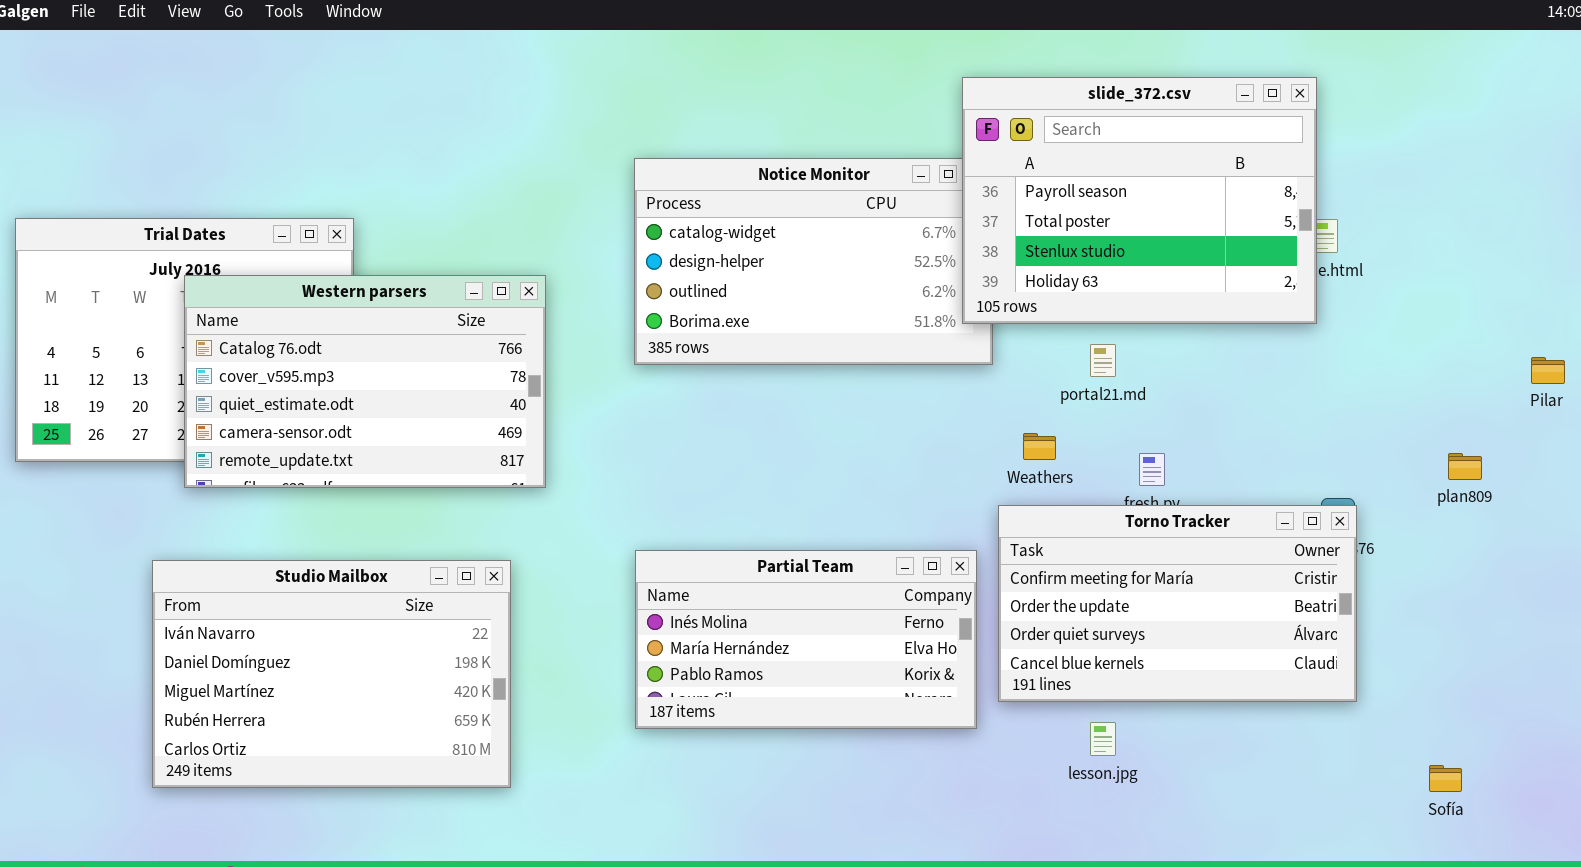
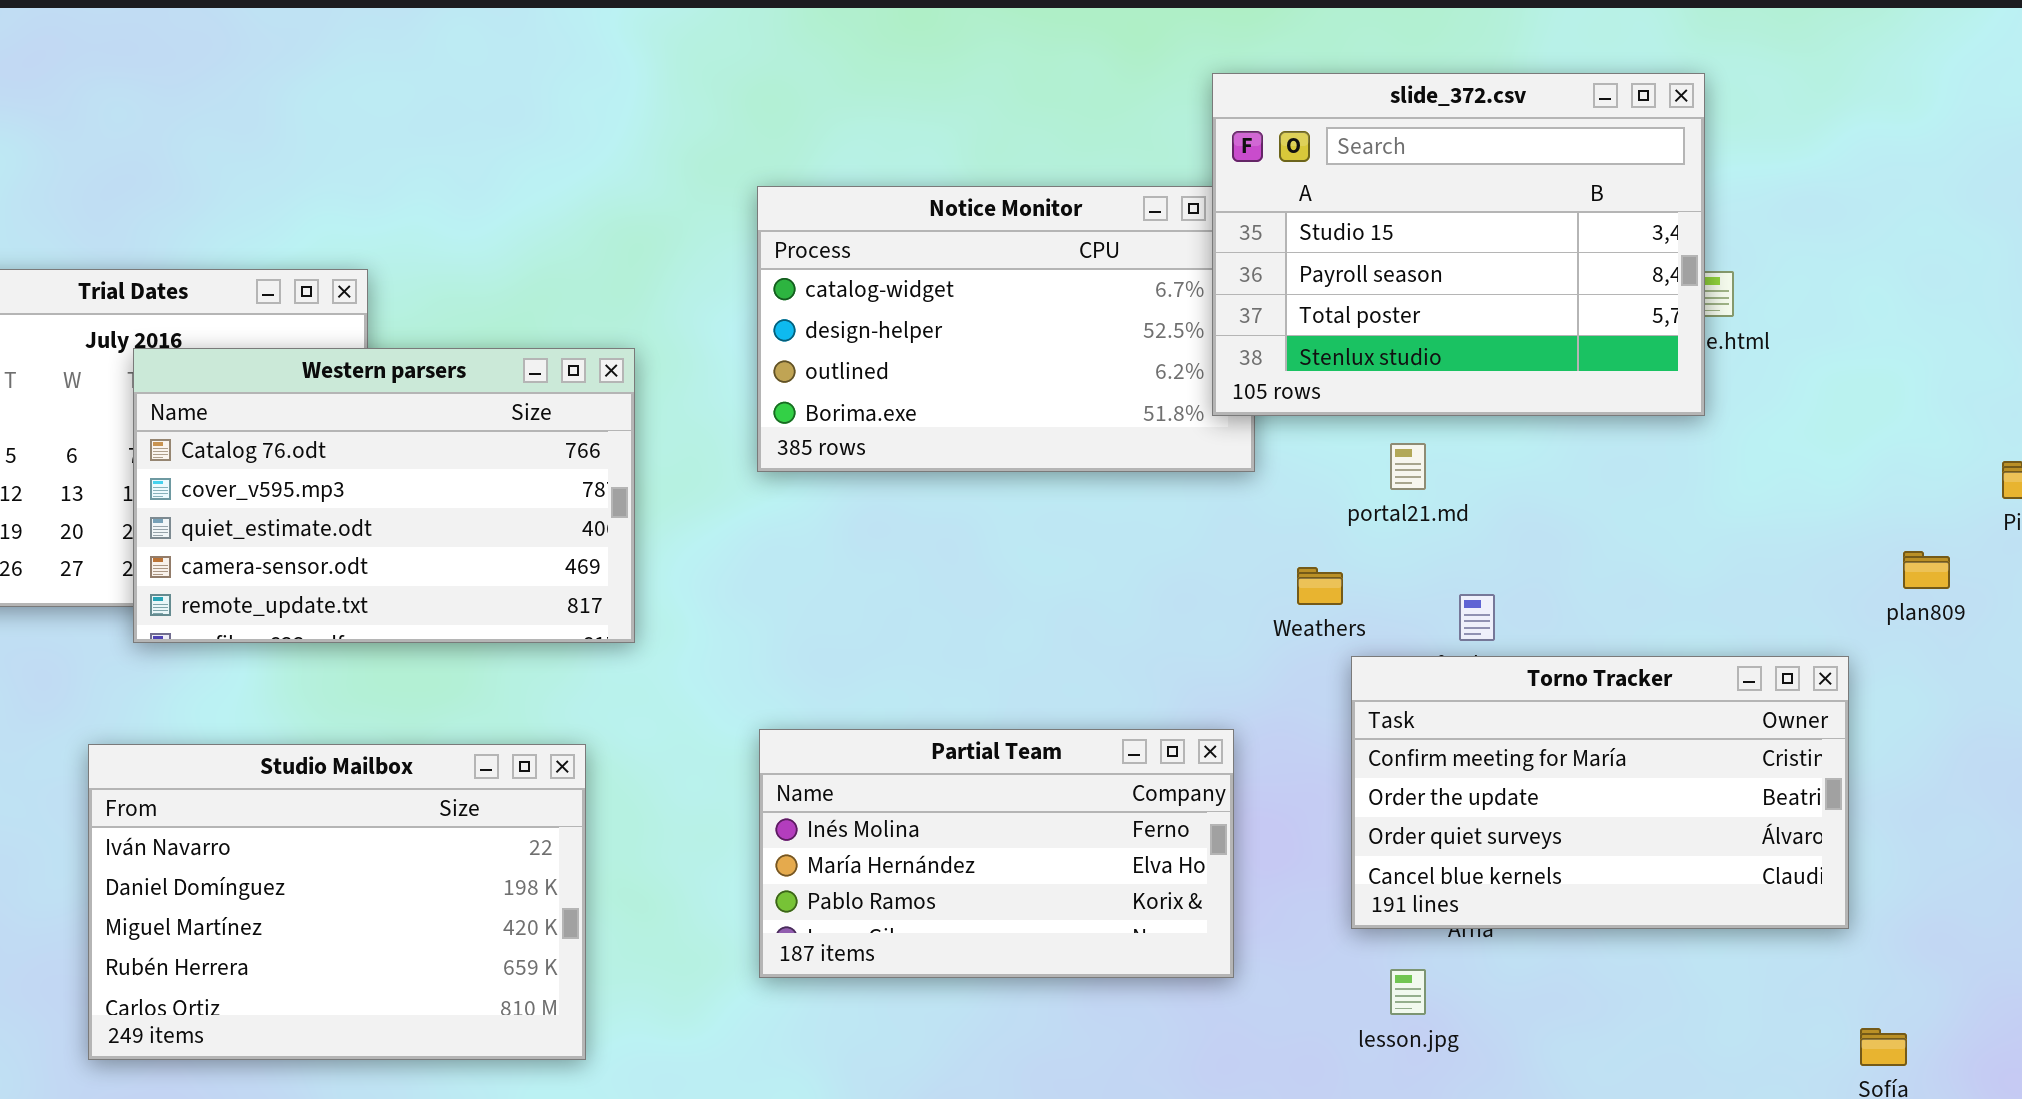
slide_372.csv: [962,77,1317,324] -> [1212,73,1705,416], scrolled up 1 row
plan809: [1448,453,1482,480] -> [1903,551,1950,589], moved
Torno Tracker: [998,505,1357,702] -> [1351,656,1849,929], moved

